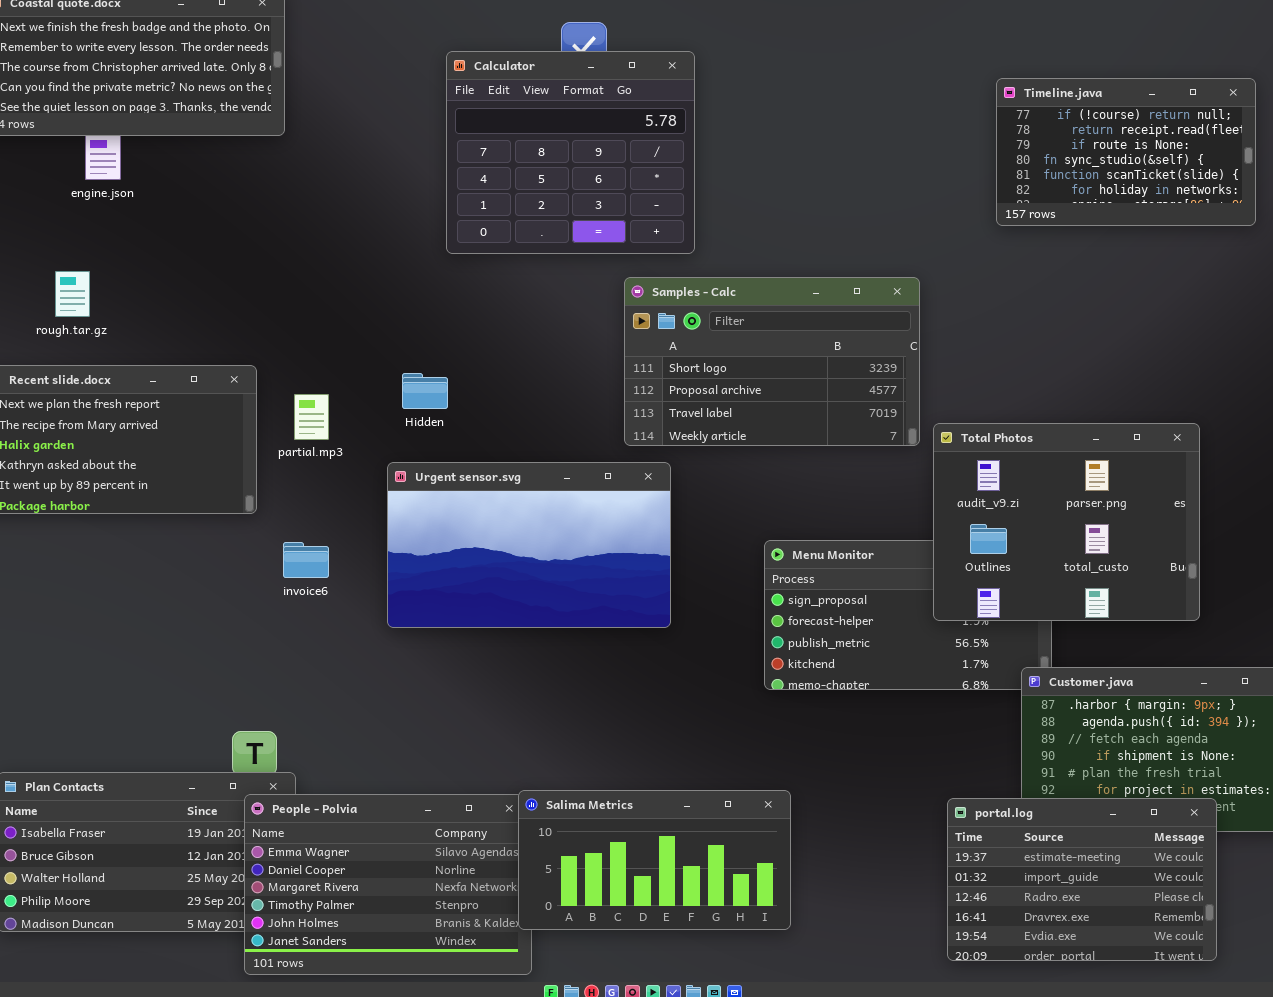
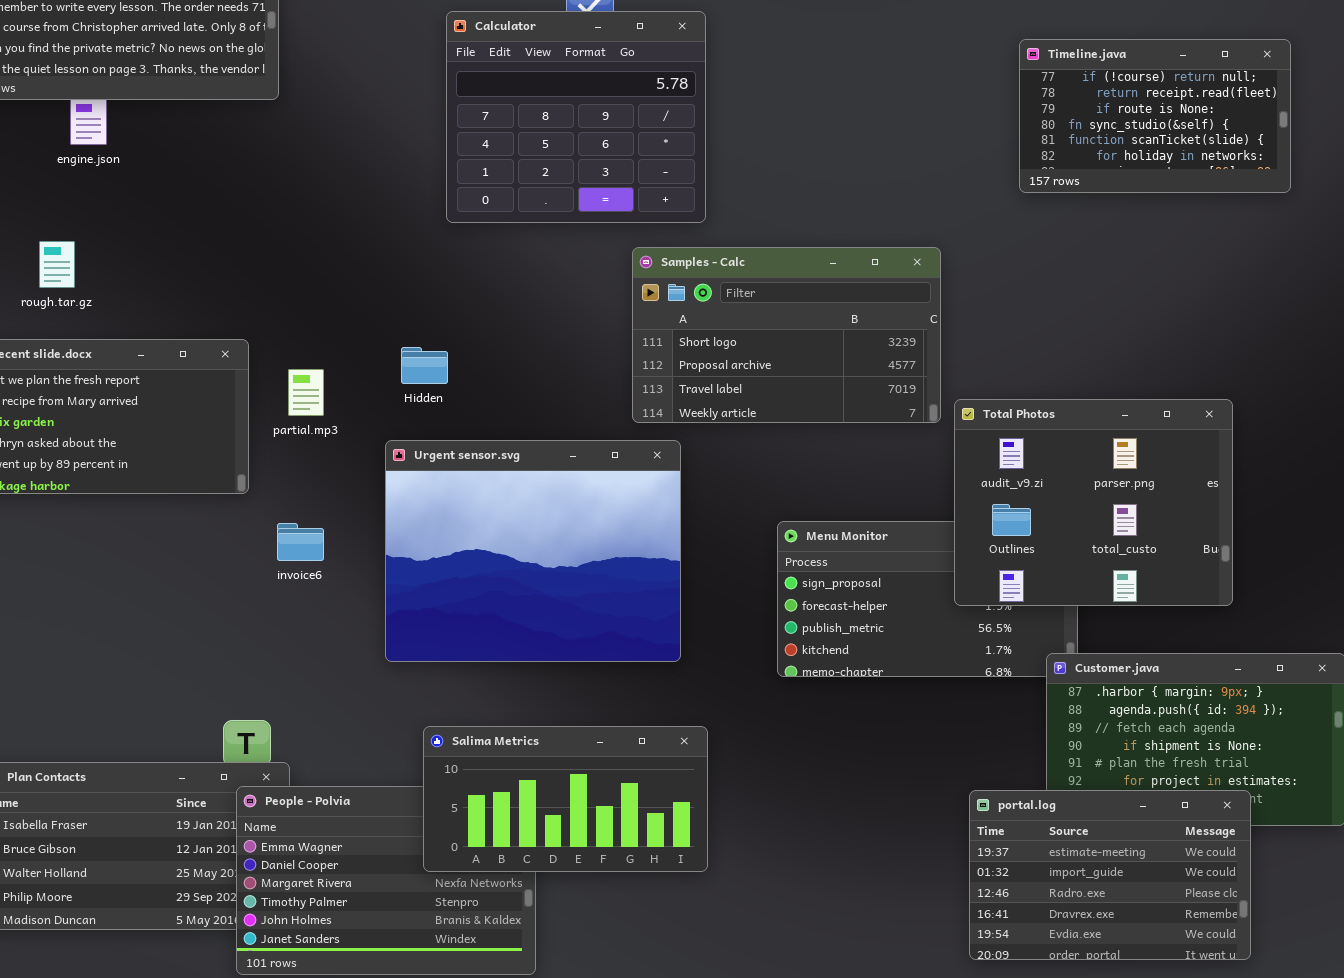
Urgent sensor.svg: [387,462,671,628] -> [385,440,681,662], resized
Salima Metrics: [518,790,791,930] -> [423,726,708,872], moved

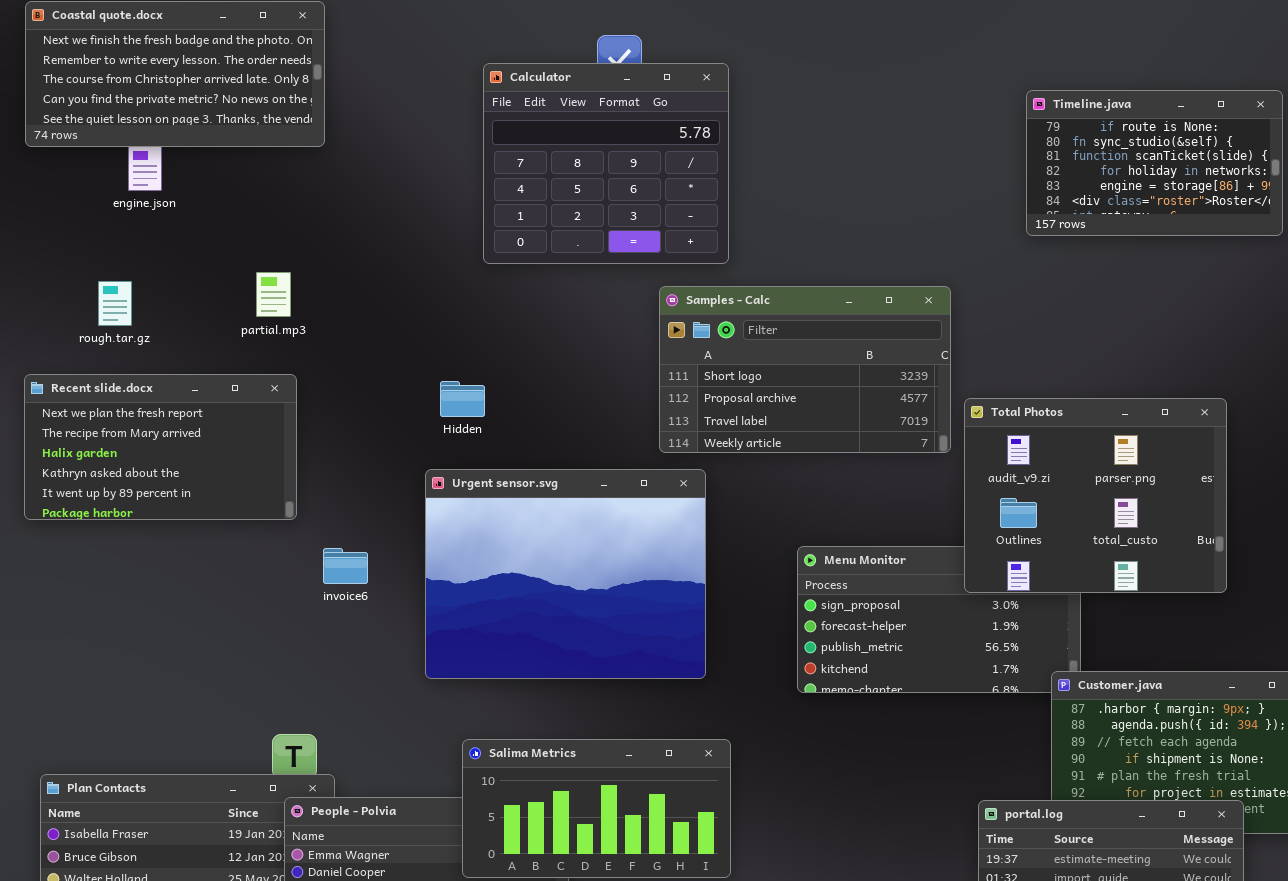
Timeline.java: [1019,39,1291,193] -> [1026,90,1283,236], scrolled down 2 rows
partial.mp3: [288,369,324,416] -> [256,272,291,317], moved
Total Photos: [954,399,1233,606] -> [964,398,1227,593], moved

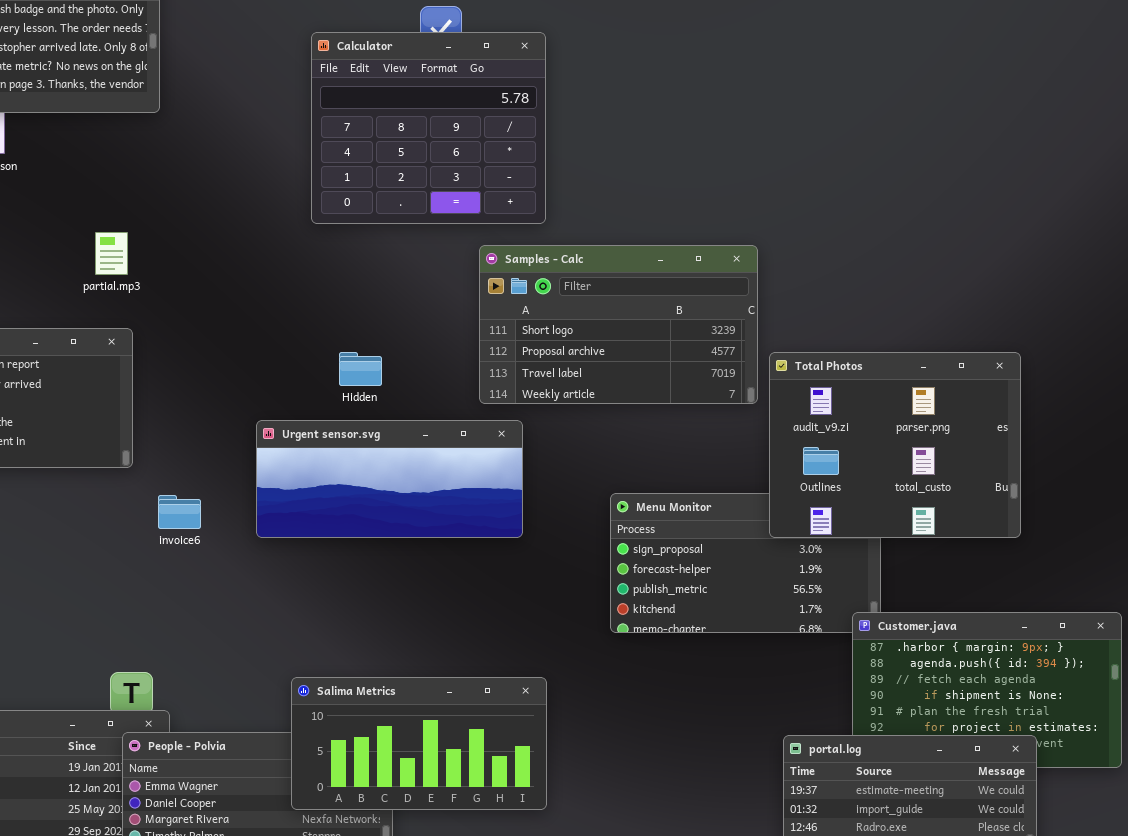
Timeline.java: [1026,90,1283,236] -> none, closed
Hidden: [440,381,485,417] -> [339,352,382,386], moved
Urgent sensor.svg: [425,469,706,679] -> [256,420,523,538], resized

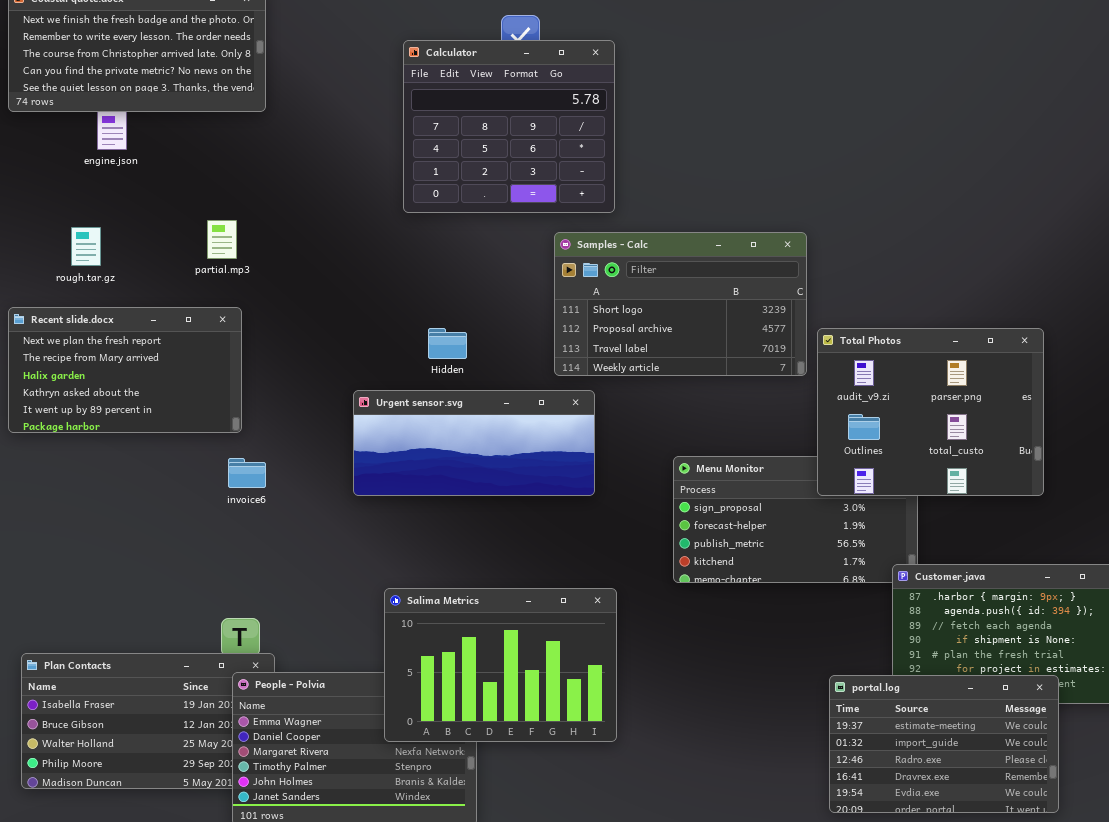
invoice6: [158,495,201,529] -> [228,458,266,488], moved
Salima Metrics: [291,677,547,810] -> [384,588,617,742], resized

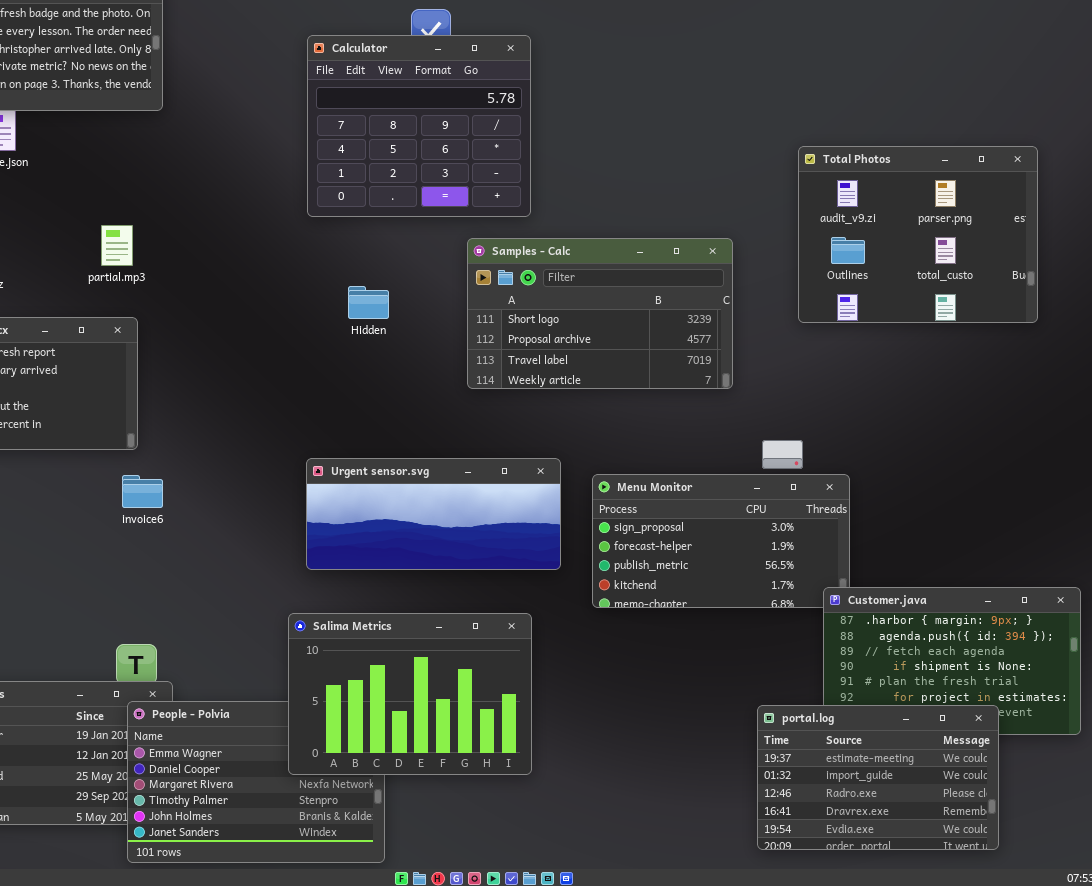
Hidden: [428,328,467,359] -> [348,286,389,319], moved
Total Photos: [817,328,1044,496] -> [798,146,1038,323], moved
Urgent sensor.svg: [353,390,595,496] -> [306,458,561,570], moved

